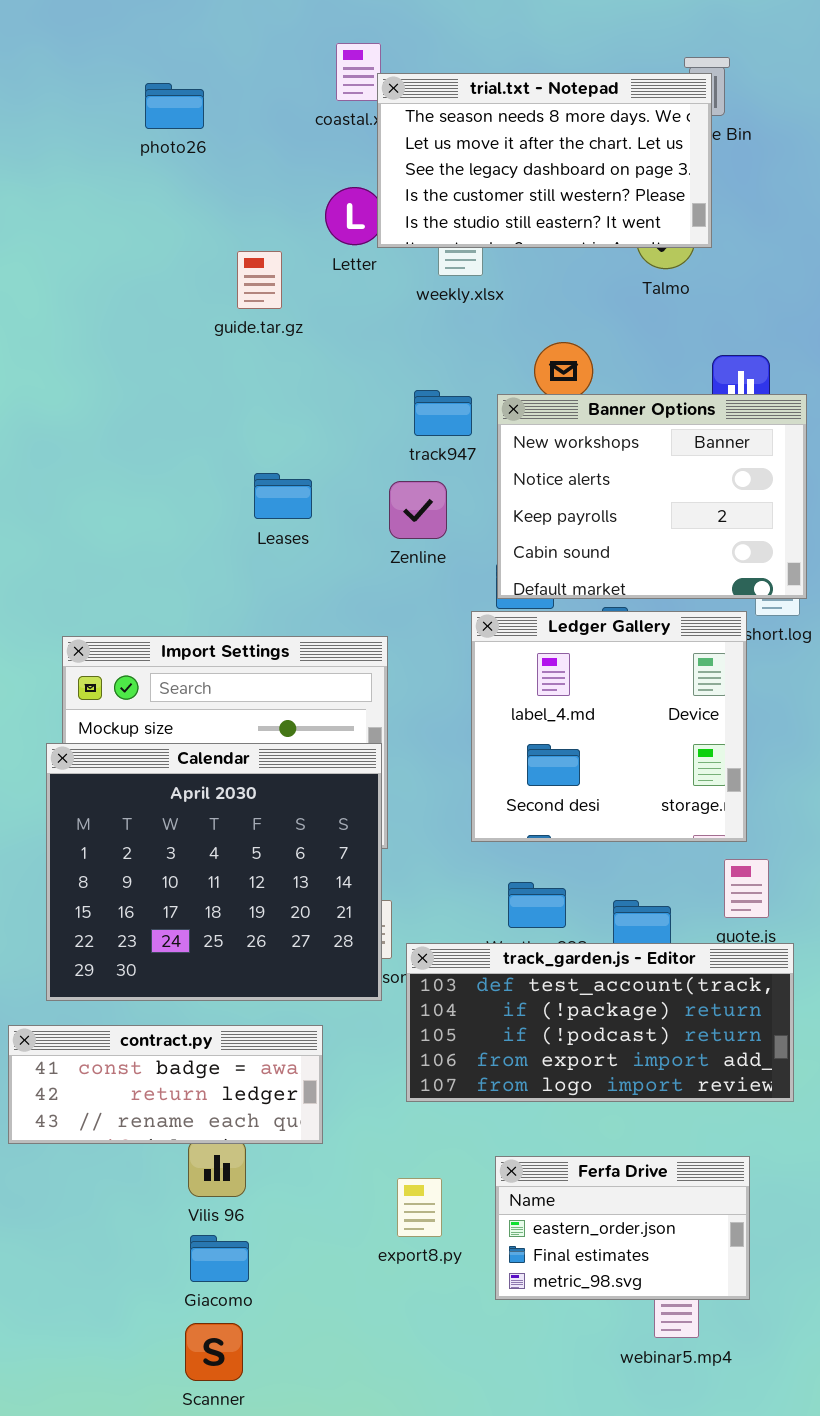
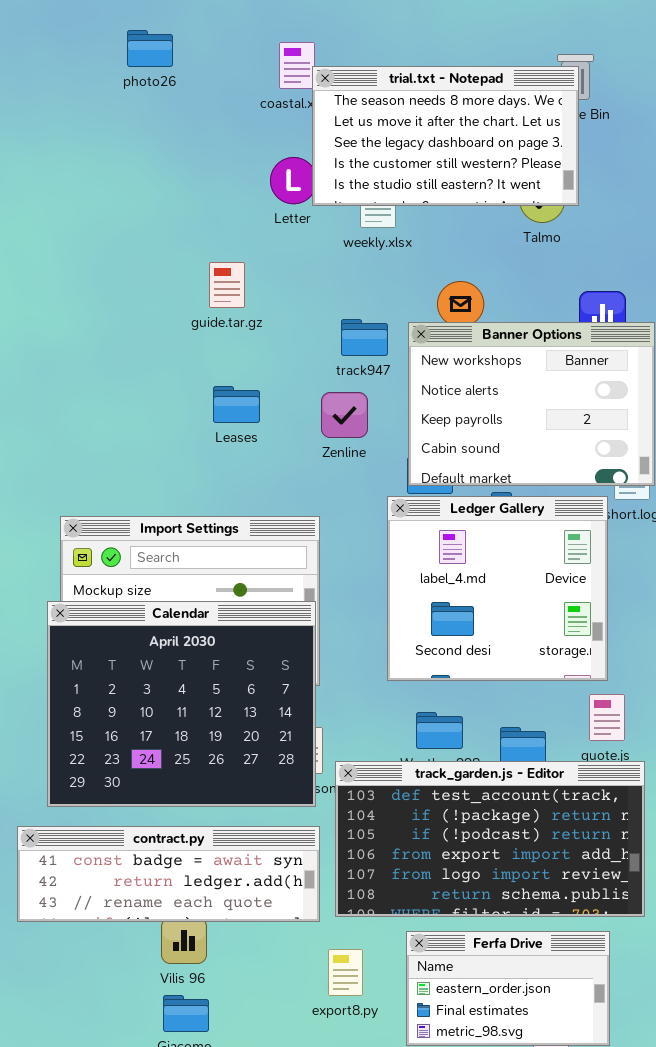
photo26: [145,83,204,129] -> [127,30,173,67], moved
guide.tar.gz: [237,251,282,309] -> [209,262,245,308], moved
track_garden.js - Editor: [406,943,794,1102] -> [335,761,645,917], resized
contract.py: [8,1025,323,1144] -> [17,826,320,922], resized

